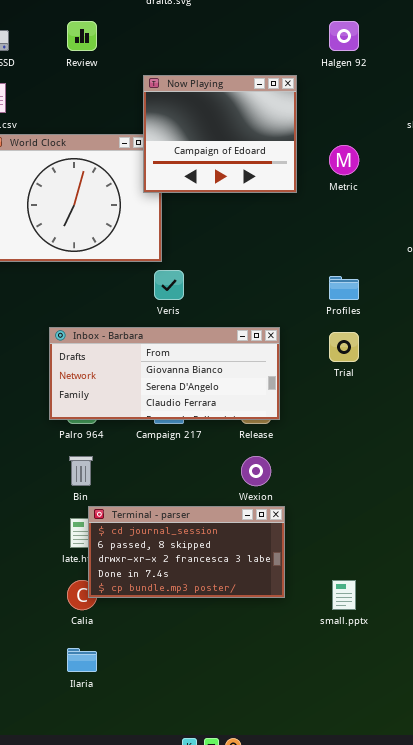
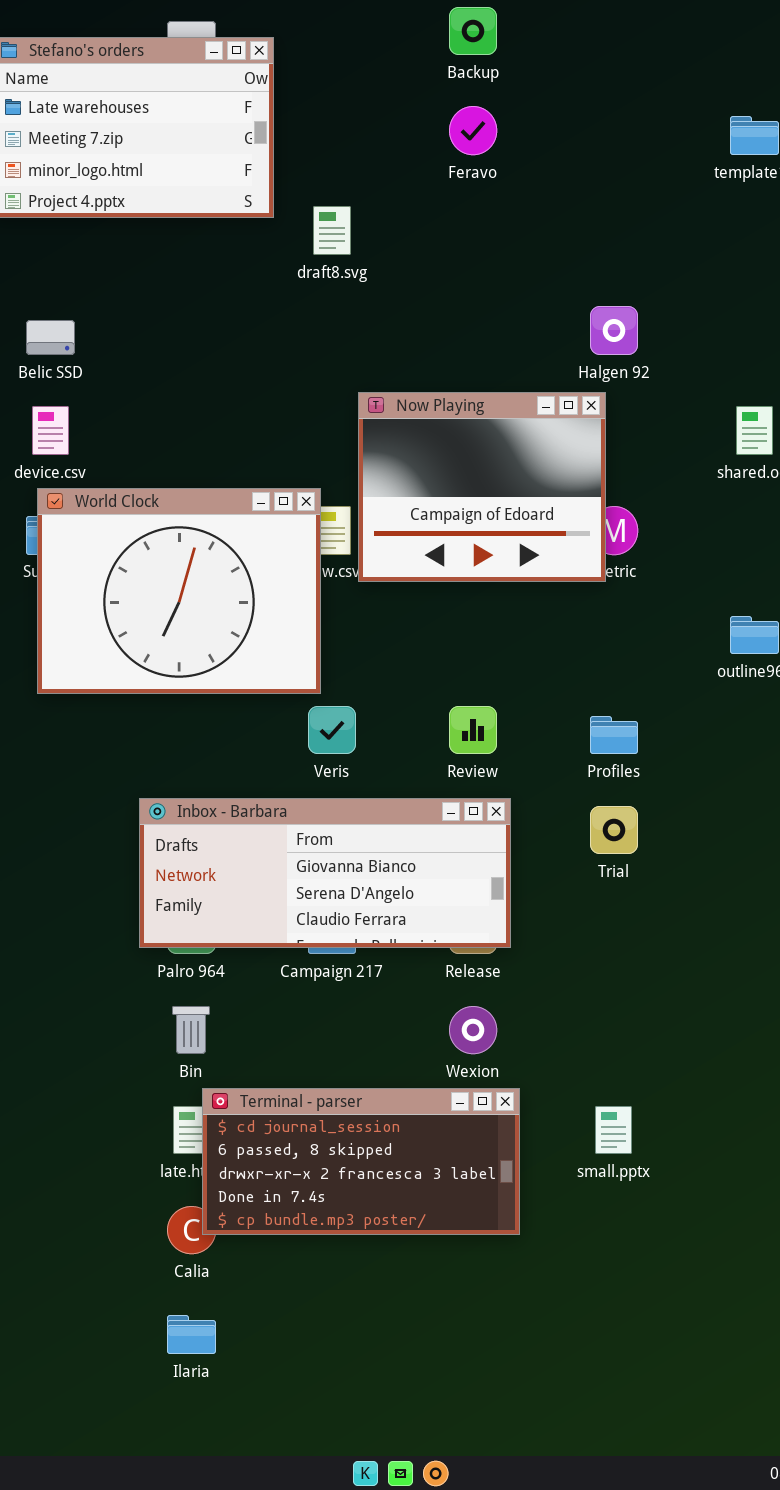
Review: [67,21,97,51] -> [449,706,497,754], moved
Now Playing: [143,75,297,193] -> [358,392,606,582], moved
small.pptx: [332,580,356,610] -> [595,1106,632,1154], moved

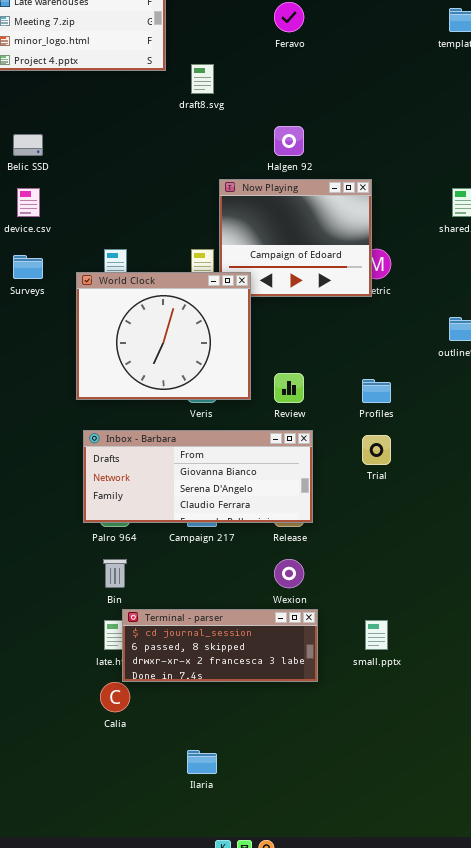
Halgen 92: [590,306,638,355] -> [274,126,304,156], moved
World Clock: [37,488,321,694] -> [76,272,251,400], moved
Terminal - parser: [202,1088,520,1235] -> [122,609,318,682], resized
Ilaria: [167,1315,216,1354] -> [187,750,217,774], moved

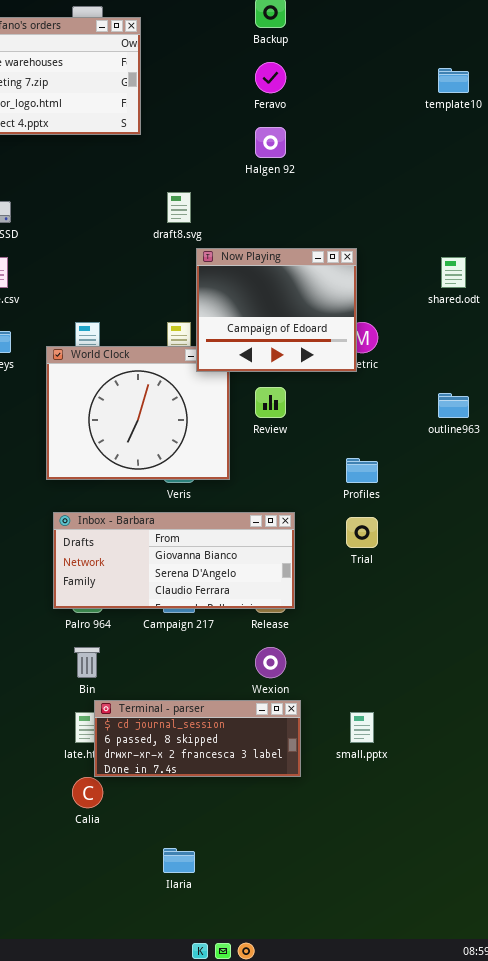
draft8.svg: [191,64,214,94] -> [167,192,191,223], moved
Halgen 92: [274,126,304,156] -> [255,127,286,158], moved
Now Playing: [219,179,372,297] -> [196,248,357,372], raised
Review: [274,373,304,403] -> [255,387,286,418], moved

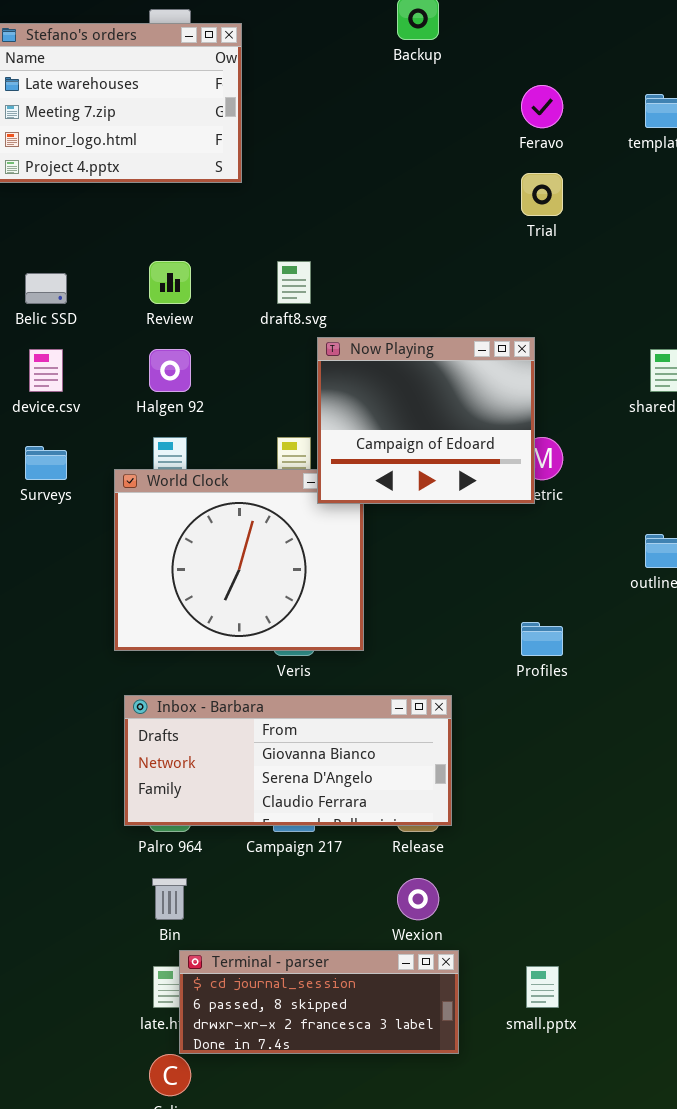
Feravo: [255,62,286,93] -> [521,85,563,128], moved
Halgen 92: [255,127,286,158] -> [149,349,191,392], moved
Review: [255,387,286,418] -> [149,261,191,304], moved
Trial: [346,517,378,548] -> [521,173,563,216], moved

